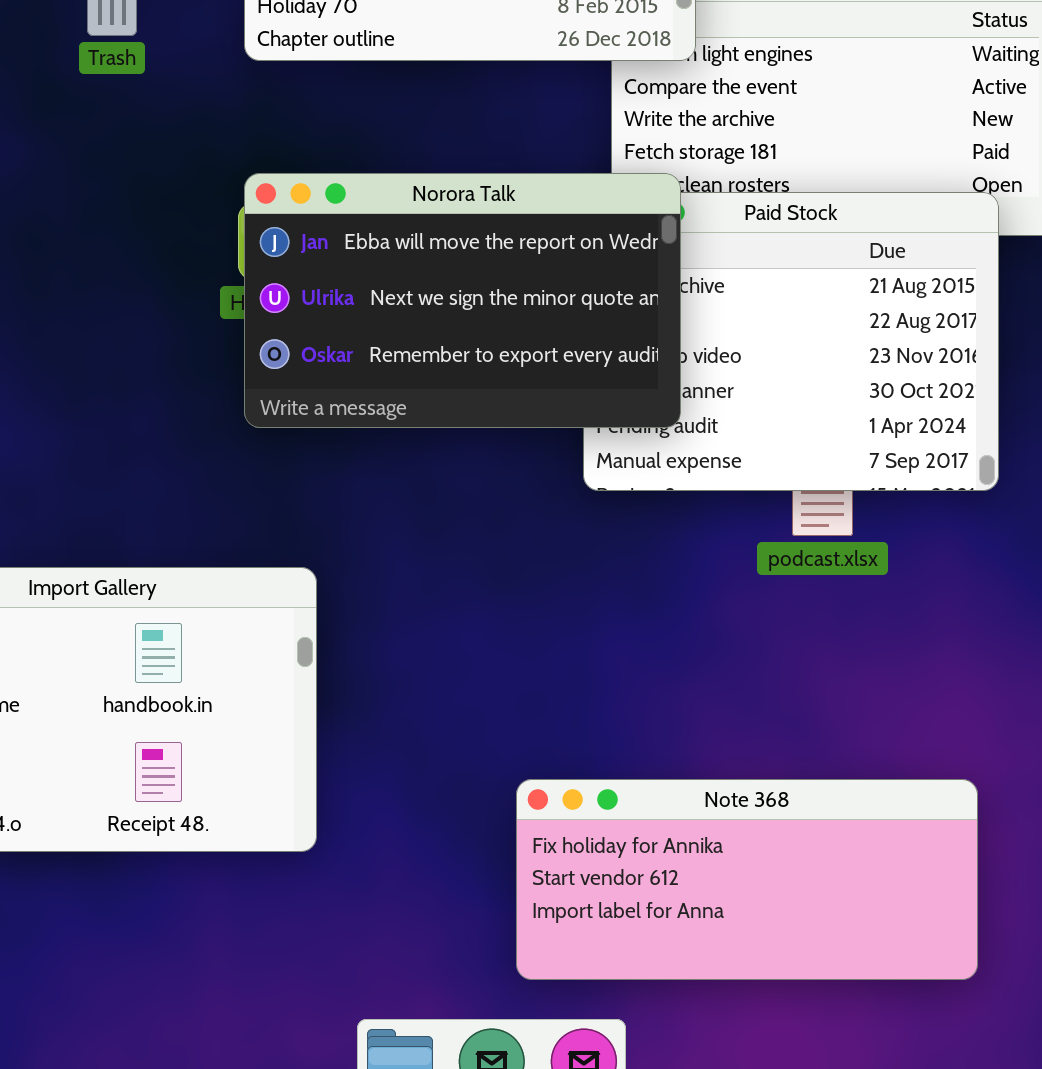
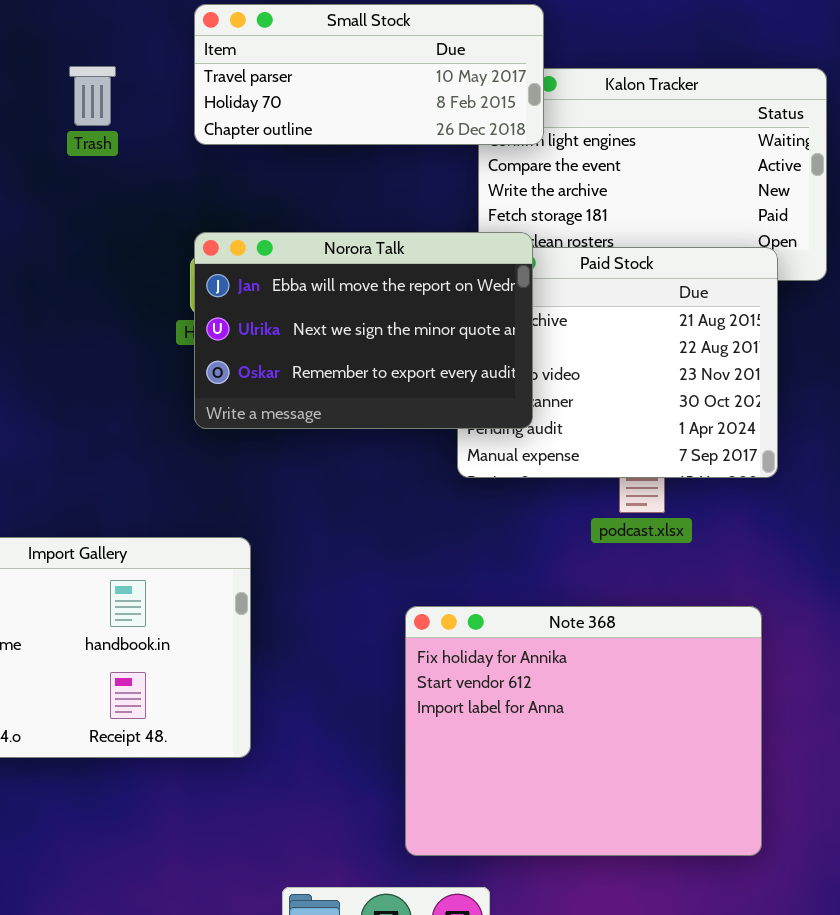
Note 368: [516,779,978,980] -> [405,606,762,856], resized

